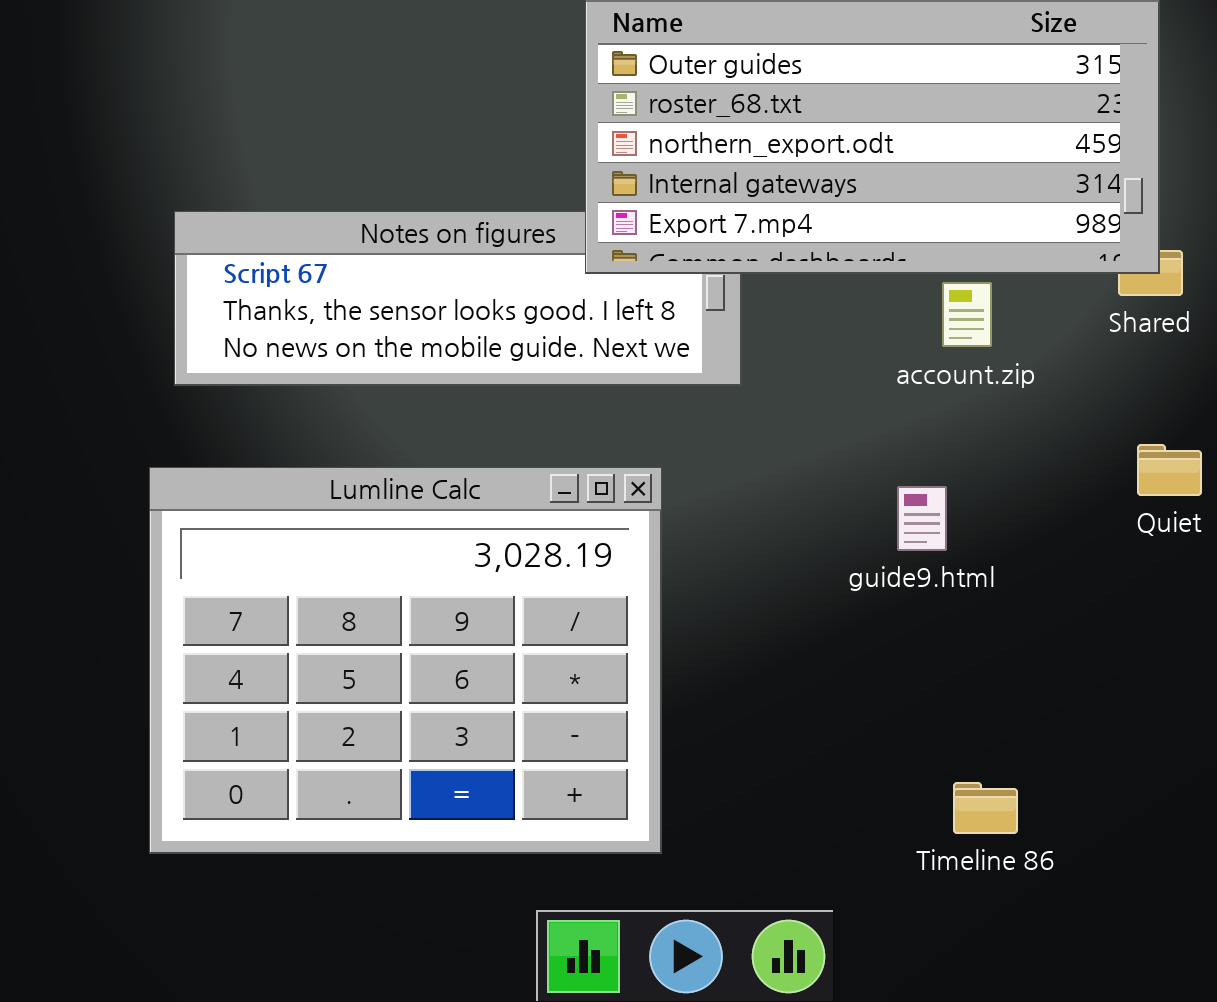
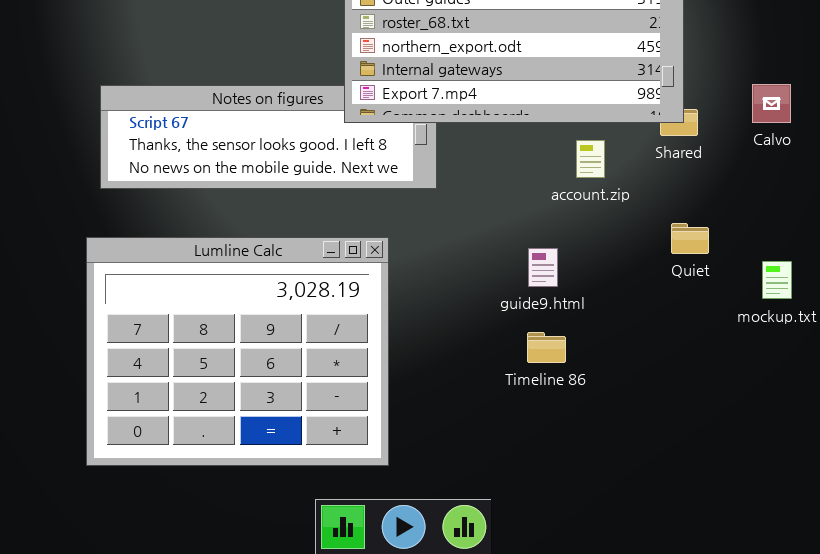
account.zip: [942,282,992,347] -> [576,140,605,178], moved
Timeline 86: [953,782,1018,834] -> [527,332,566,363], moved

